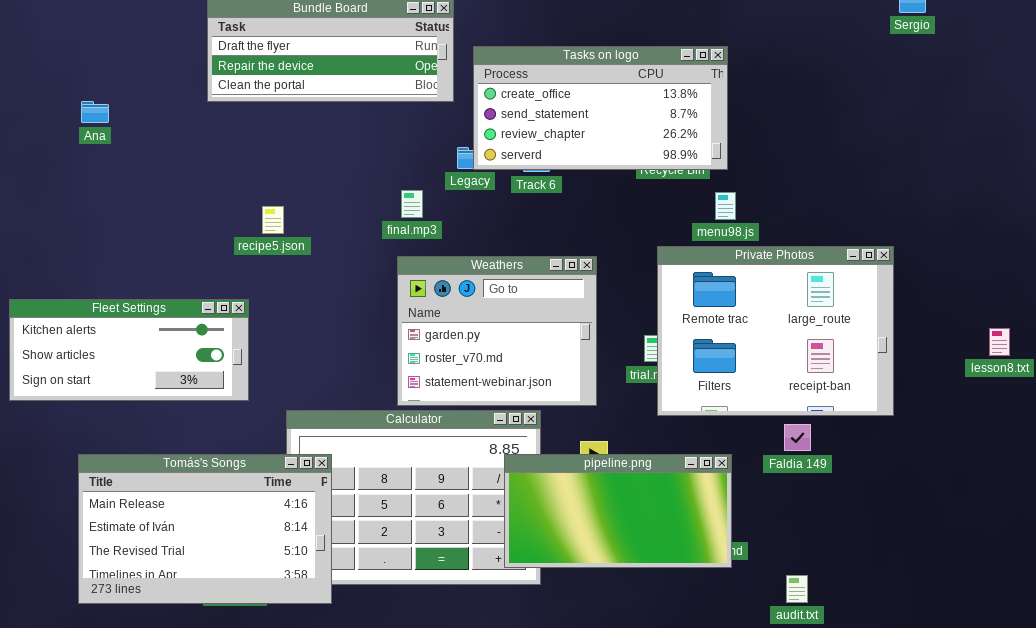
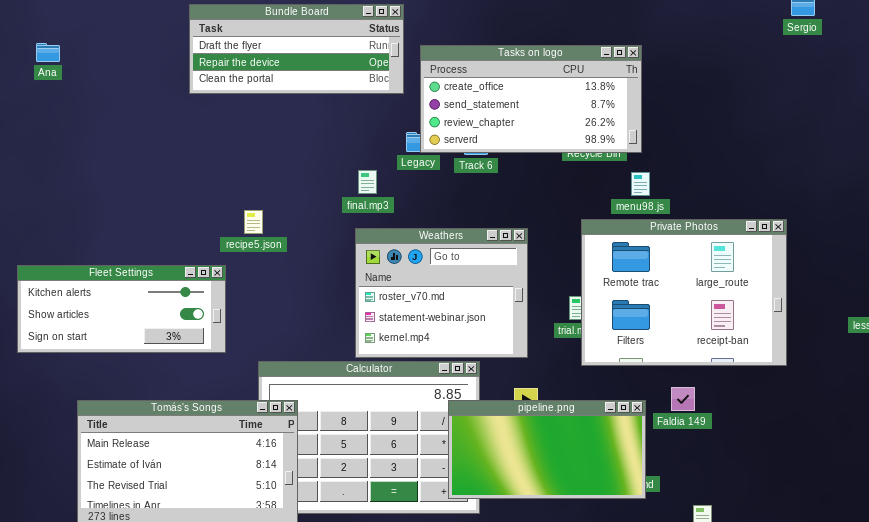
Ana: [81,101,109,123] -> [36,43,60,62], moved
recipe5.json: [262,206,284,234] -> [244,210,263,234], moved
Weathers: [397,256,597,406] -> [355,228,528,358], scrolled down 1 row
Faldia 149: [784,424,811,451] -> [671,387,695,411], moved

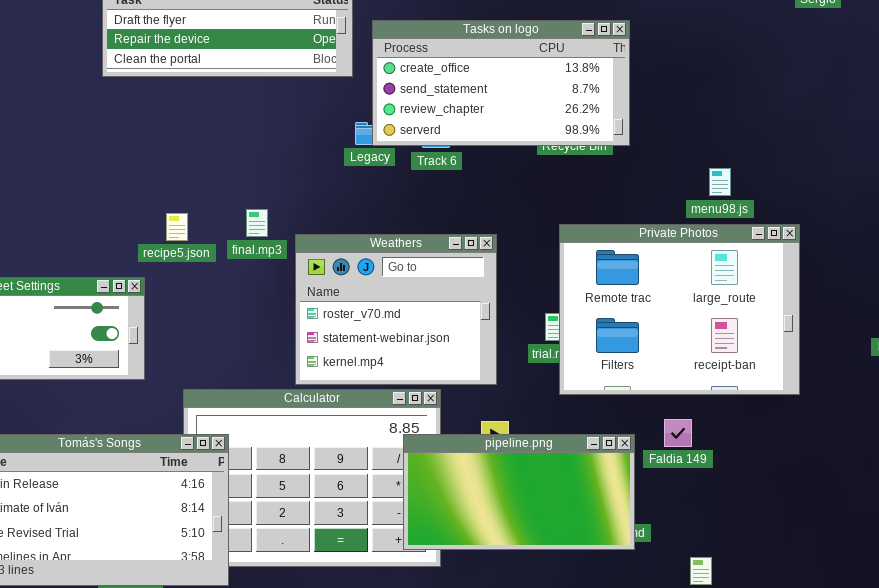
final.mp3: [358,170,377,194] -> [246,209,268,237], moved
menu98.js: [631,172,650,196] -> [709,168,731,196], moved

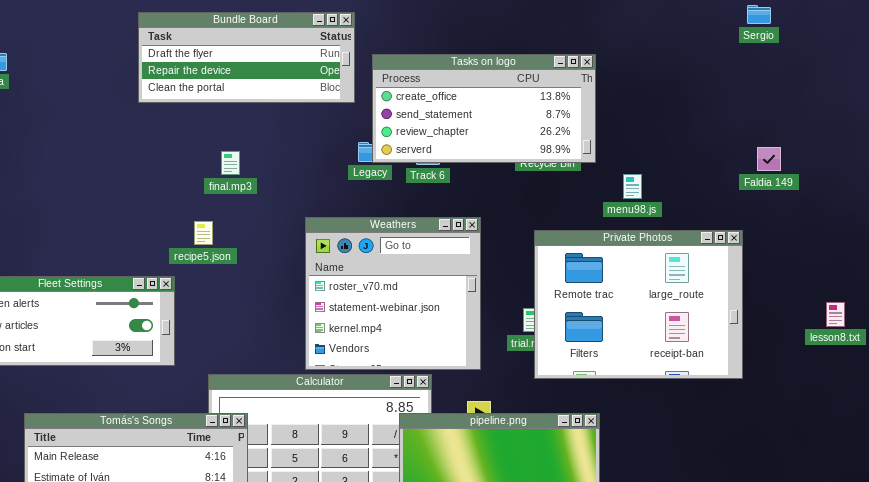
menu98.js: [709,168,731,196] -> [623,174,642,199], moved
final.mp3: [246,209,268,237] -> [221,151,240,175], moved
Weathers: [295,234,497,385] -> [305,217,481,370], resized
Faldia 149: [664,419,692,447] -> [757,147,781,171], moved

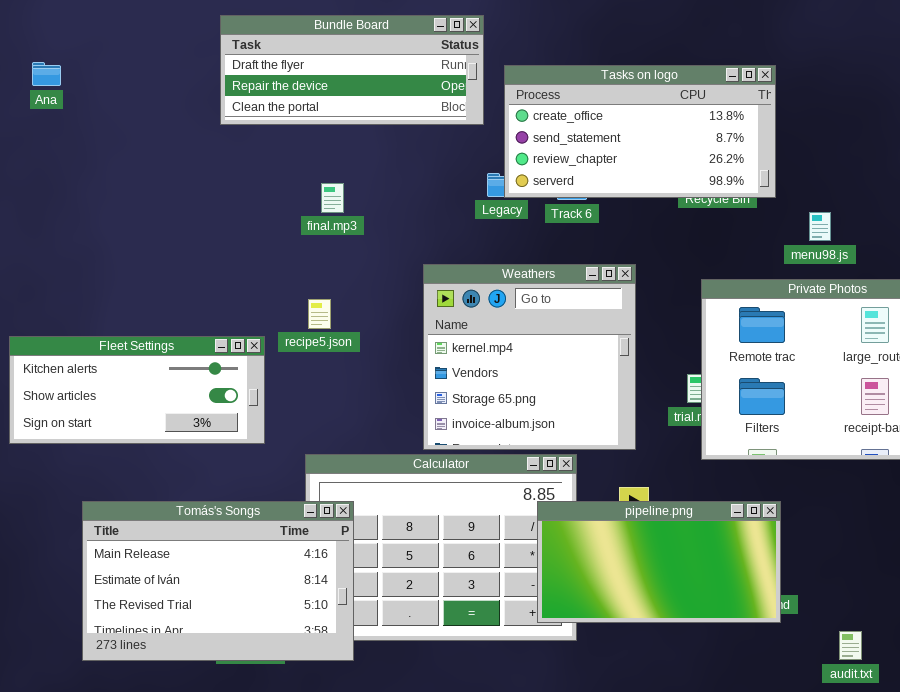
Weathers: [305,217,481,370] -> [423,264,636,450], scrolled down 2 rows
recipe5.json: [194,221,213,245] -> [308,299,331,329], moved

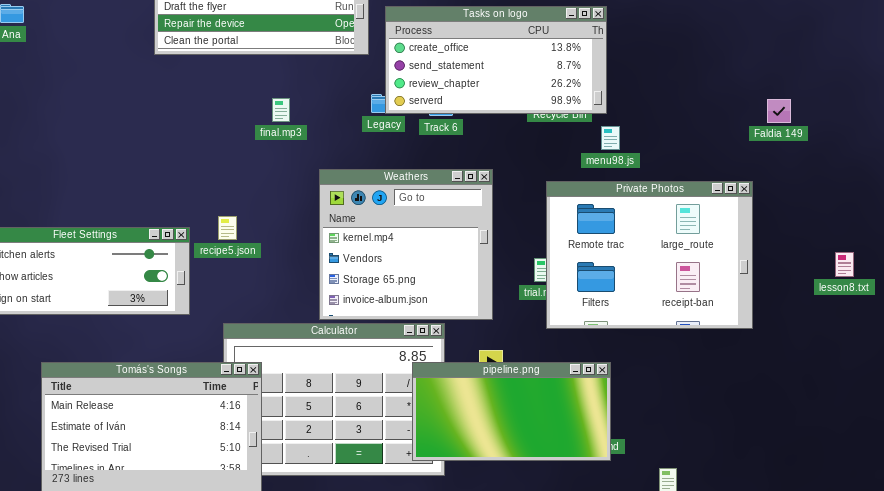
final.mp3: [321,183,344,213] -> [272,98,290,122], moved
menu98.js: [809,212,831,241] -> [601,126,620,150], moved
recipe5.json: [308,299,331,329] -> [218,216,237,240], moved

